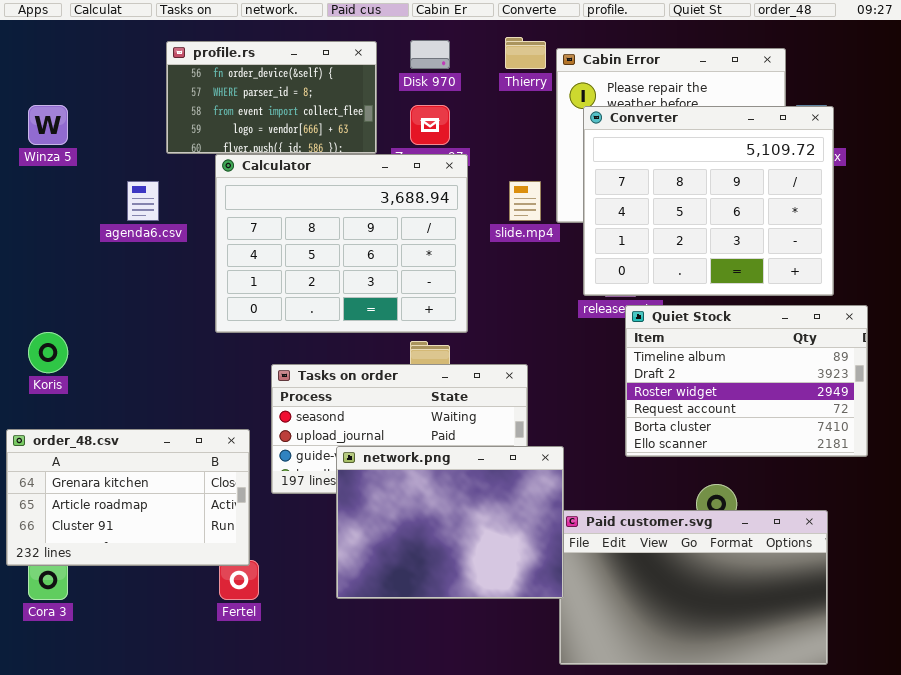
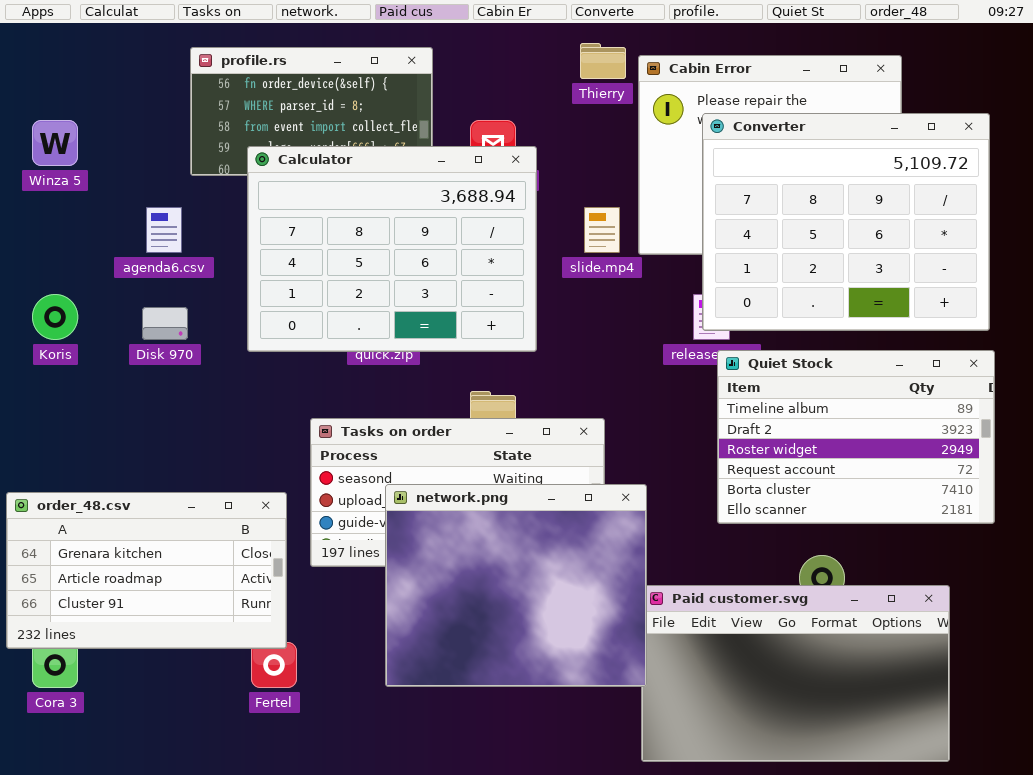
Disk 970: [410,40,450,69] -> [142,307,188,340], moved
Converter: [583,106,834,296] -> [702,113,990,331], moved
Calculator: [215,154,468,333] -> [247,146,537,352], moved
Koris: [28,332,68,373] -> [32,294,78,340], moved
network.png: [336,446,564,599] -> [385,484,647,687], resized

